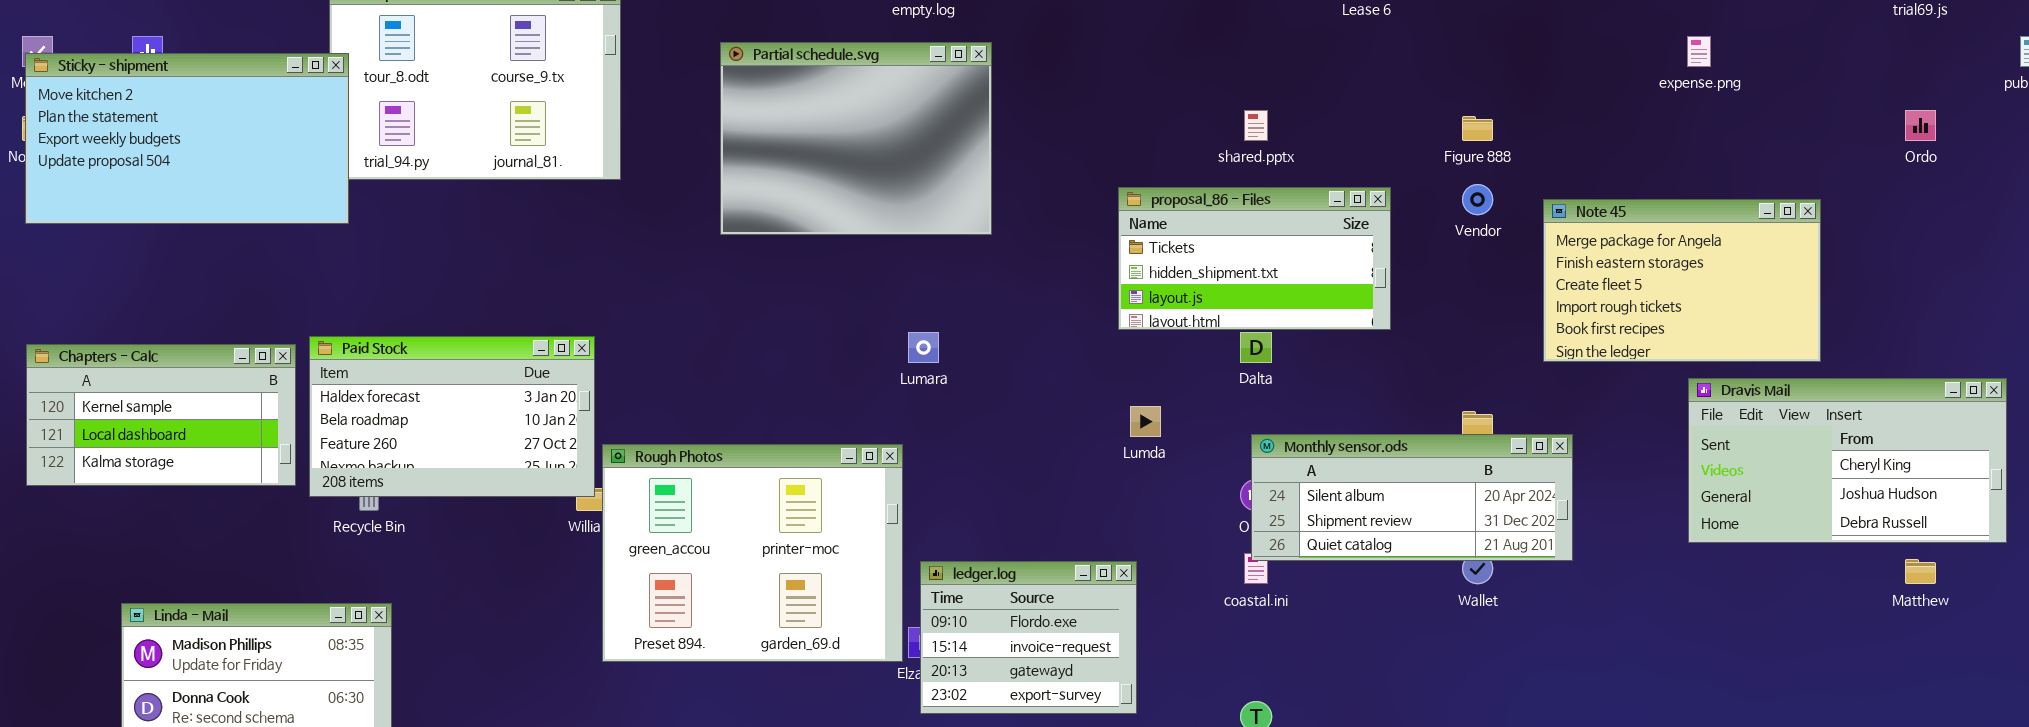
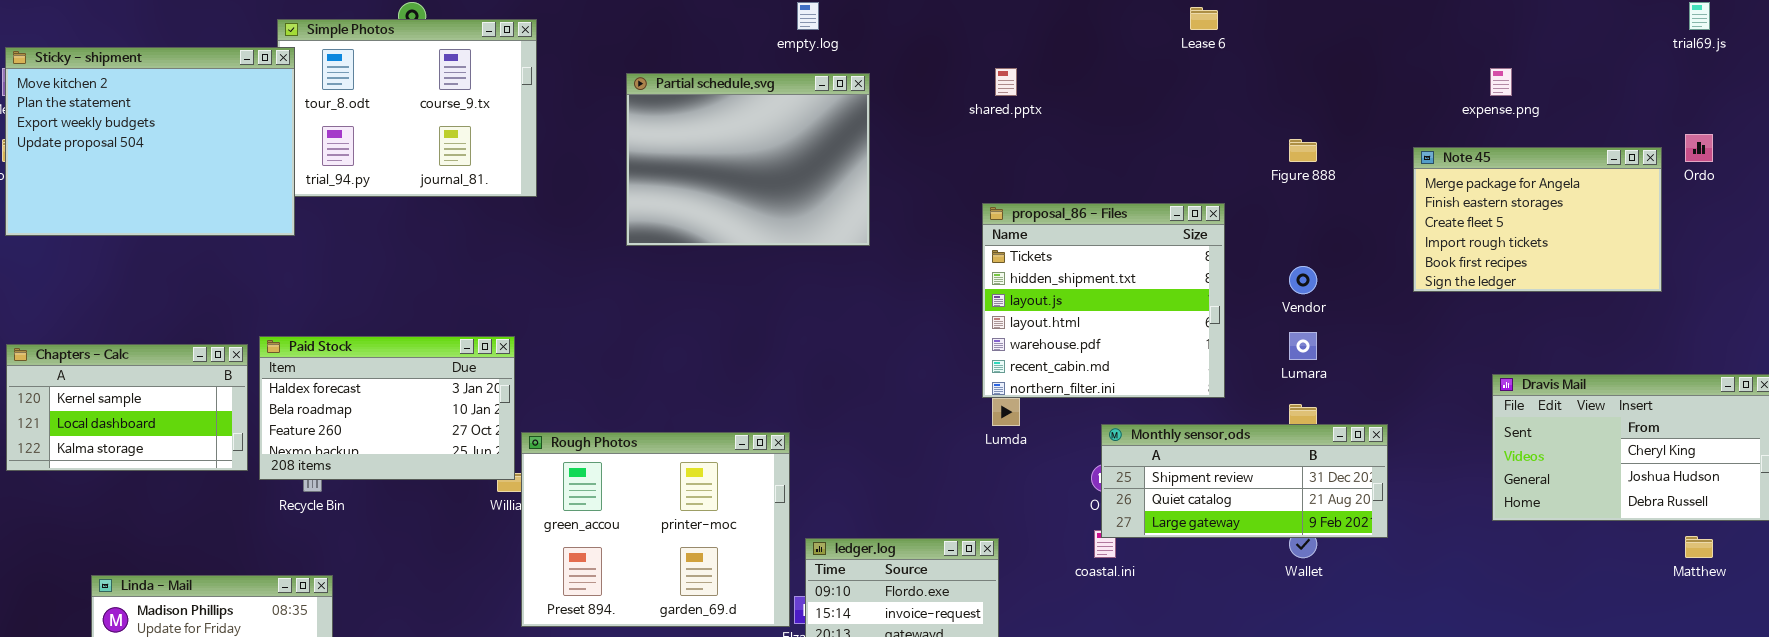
Sticky - shipment: [25,53,349,224] -> [5,47,295,236], resized
shared.pptx: [1244,110,1268,141] -> [995,68,1017,96], moved
Vendor: [1462,184,1493,215] -> [1289,266,1317,294], moved
proposal_86 - Files: [1118,187,1391,330] -> [982,203,1225,398], resized
Note 45: [1543,199,1821,362] -> [1413,147,1662,292], moved
Lumara: [908,332,939,363] -> [1289,332,1317,360], moved
Monthly sensor.ods: [1251,434,1573,561] -> [1101,424,1388,538], scrolled down 1 row

